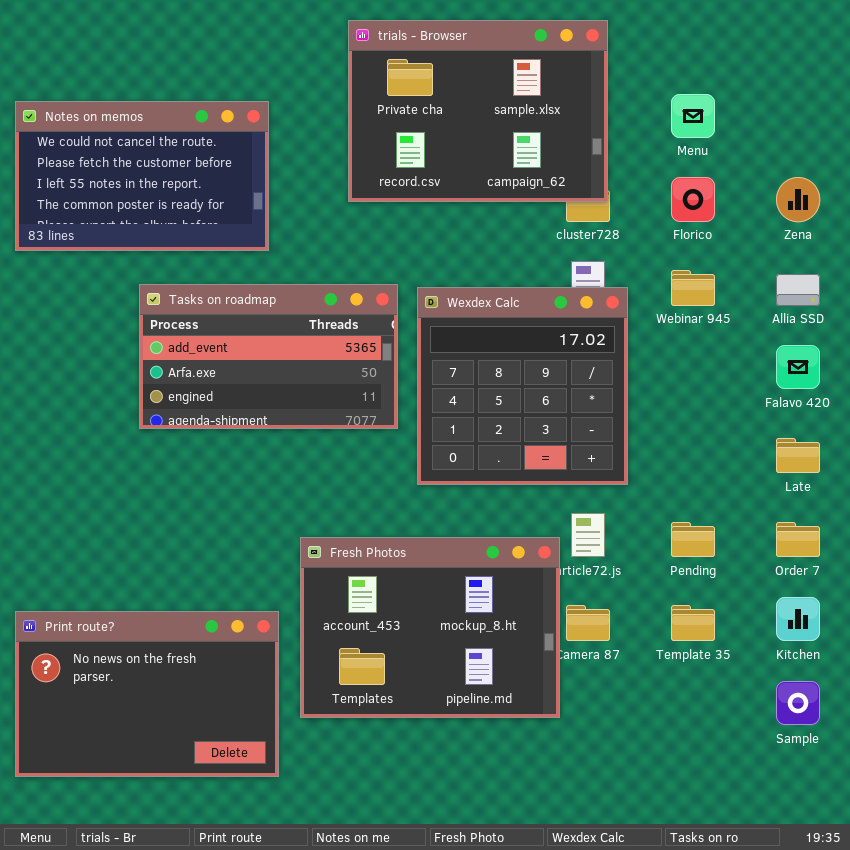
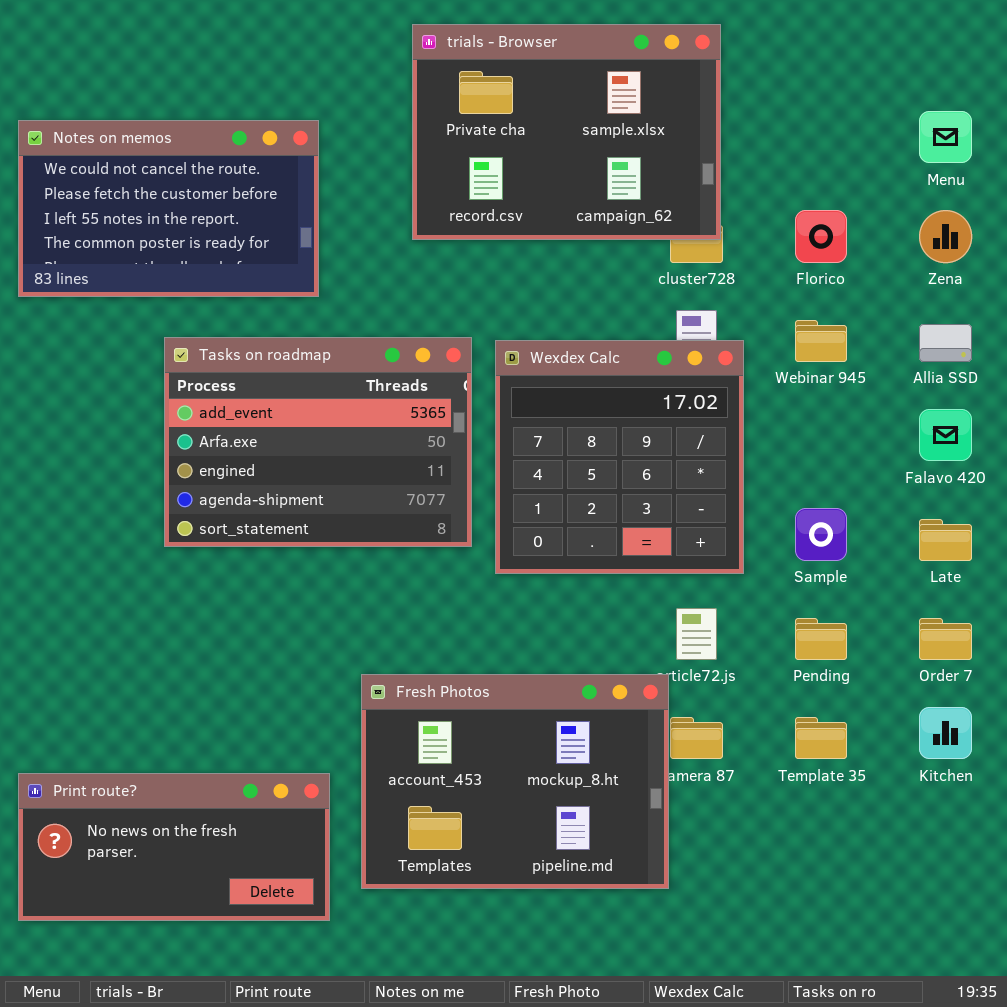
Menu: [671,94,715,138] -> [919,111,972,163], moved
Tasks on roadmap: [139,284,398,429] -> [164,337,472,547], resized
Fresh Photos: [300,537,560,718] -> [361,674,669,889], moved
Print route?: [15,611,279,777] -> [18,773,330,921], resized
Sample: [776,681,820,725] -> [795,508,847,561], moved

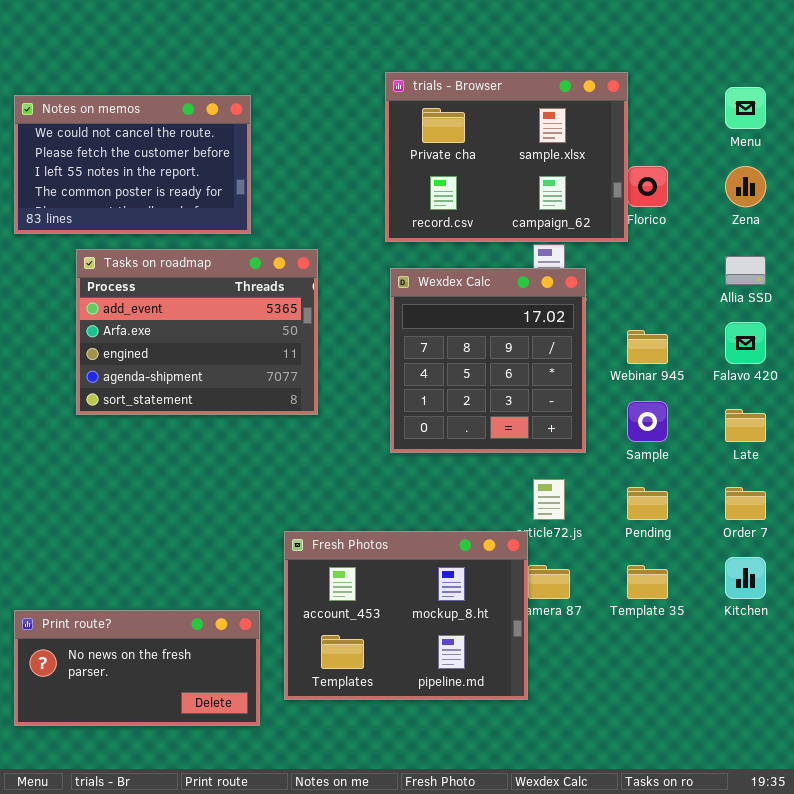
trials - Browser: [412,24,721,240] -> [385,72,628,242], moved
Webinar 945: [795,320,847,362] -> [627,330,668,364], moved
Tasks on roadmap: [164,337,472,547] -> [76,249,318,415], moved

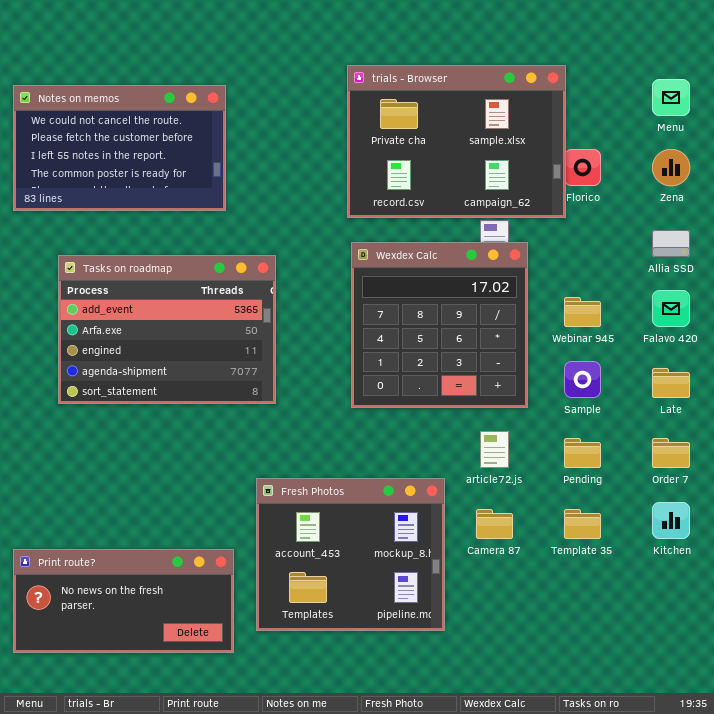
Tasks on roadmap: [76,249,318,415] -> [58,255,276,404], moved
Fresh Photos: [284,531,528,700] -> [256,478,445,631], resized

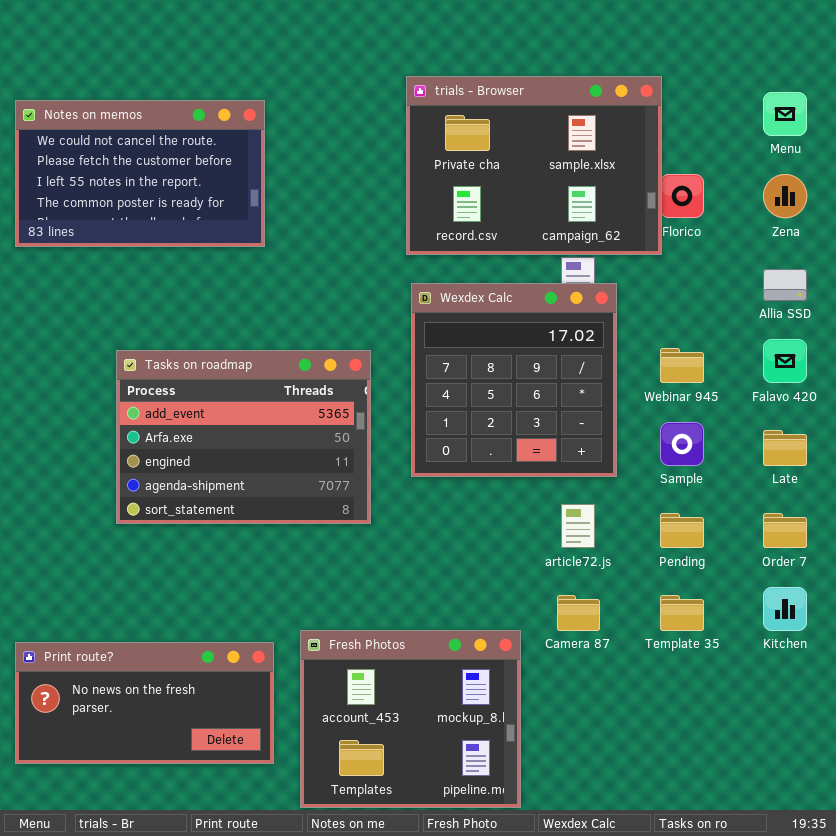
Tasks on roadmap: [58,255,276,404] -> [116,350,371,524], moved
Fresh Photos: [256,478,445,631] -> [300,630,521,808], moved

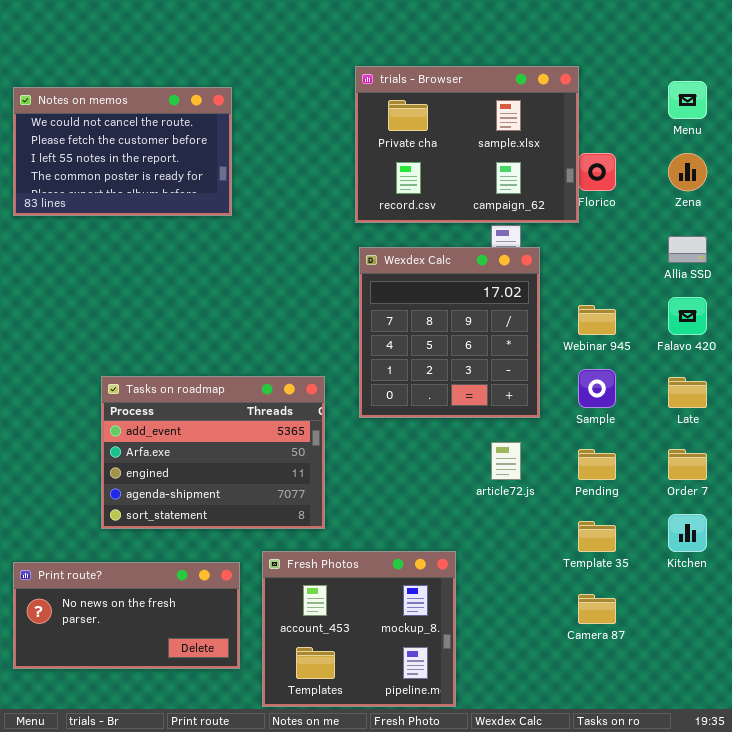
Tasks on roadmap: [116,350,371,524] -> [101,376,325,529], moved
Camera 87: [557,595,600,631] -> [578,594,616,624], moved

